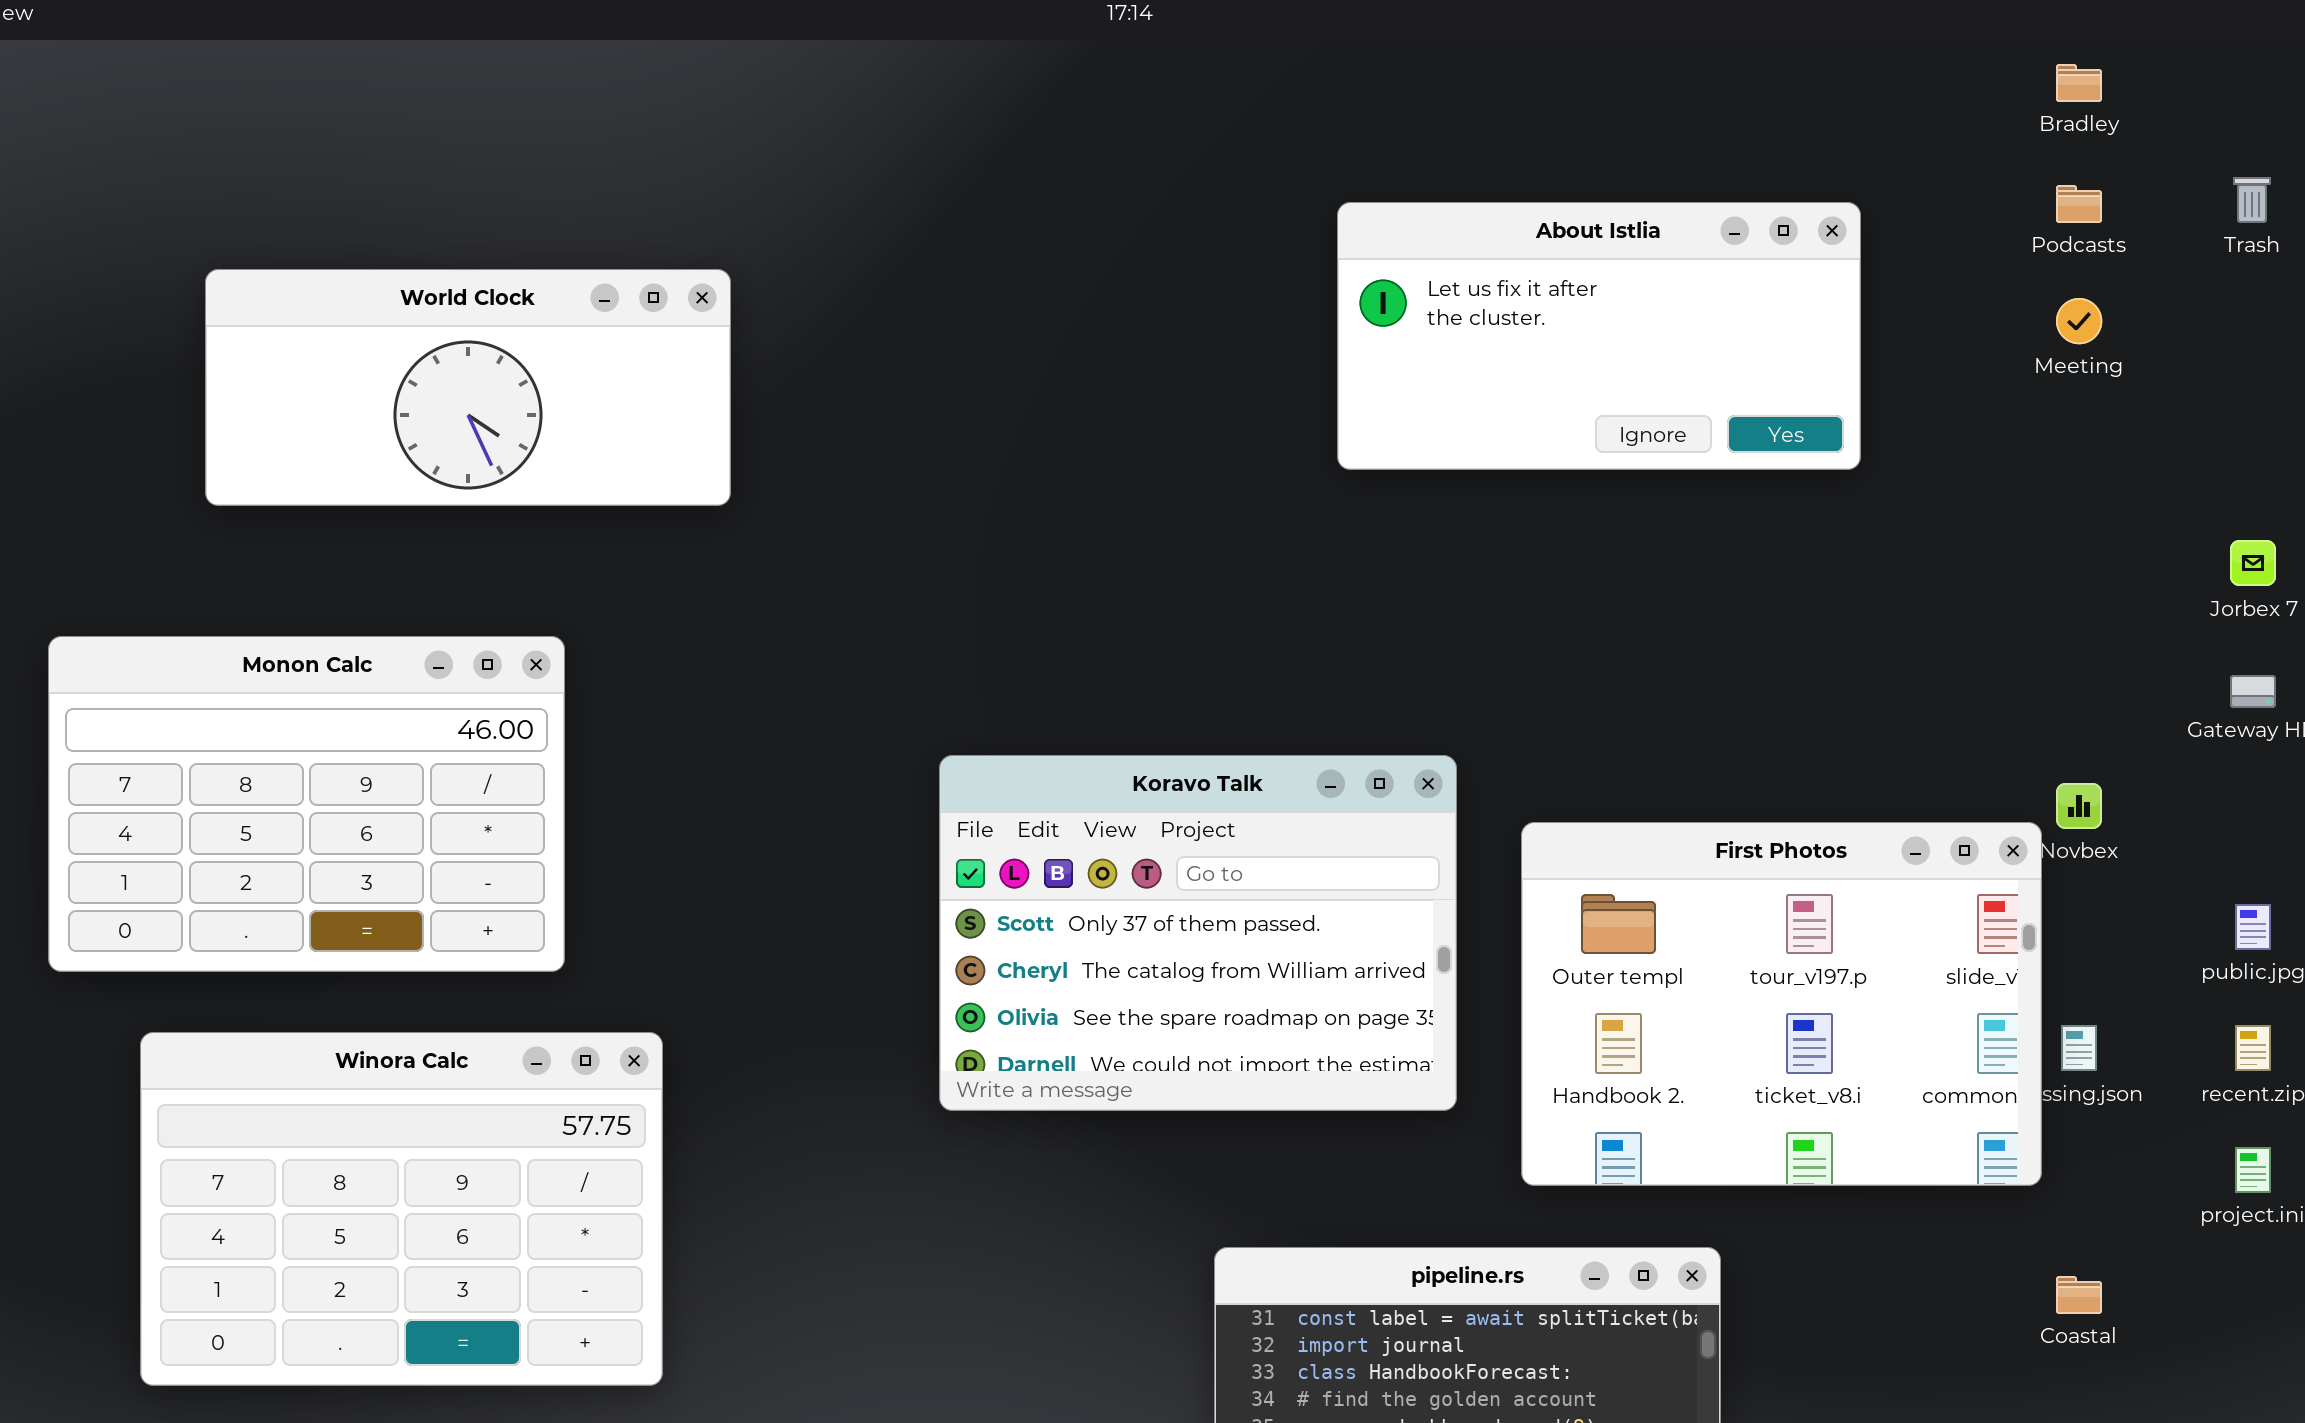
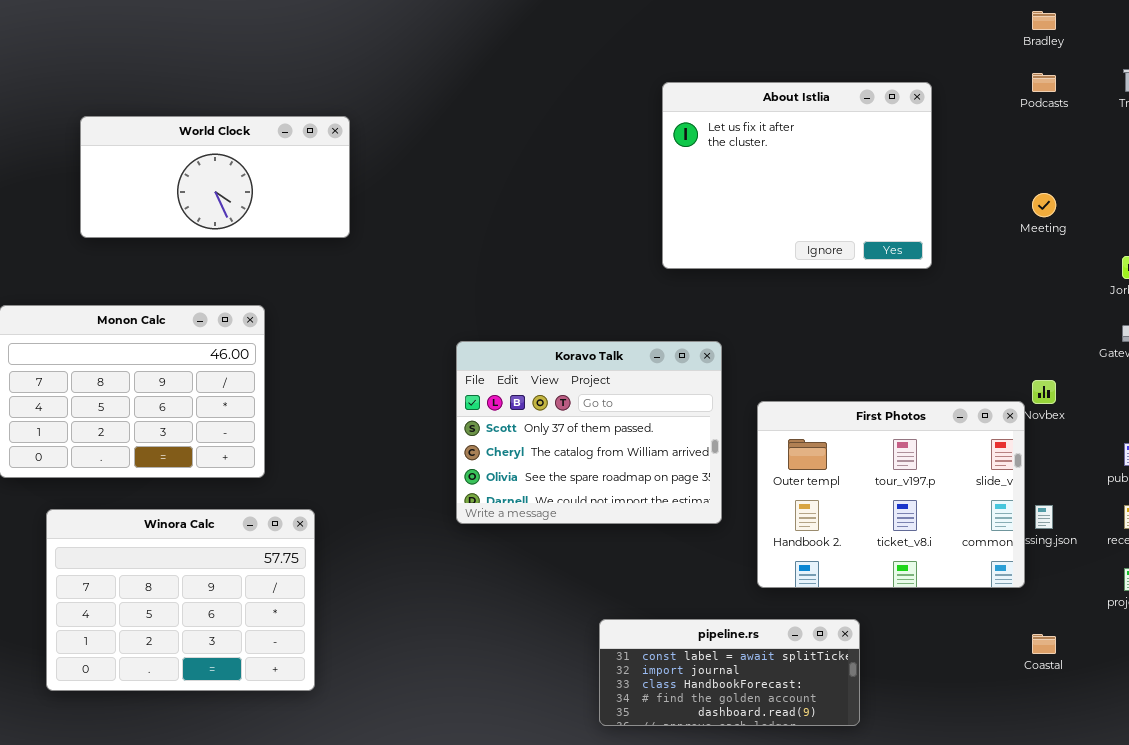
About Istlia: [1337,202,1861,470] -> [662,82,932,269], resized
Meeting: [2056,298,2102,344] -> [1032,193,1056,217], moved
Koravo Talk: [939,755,1457,1111] -> [456,341,722,524], moved

